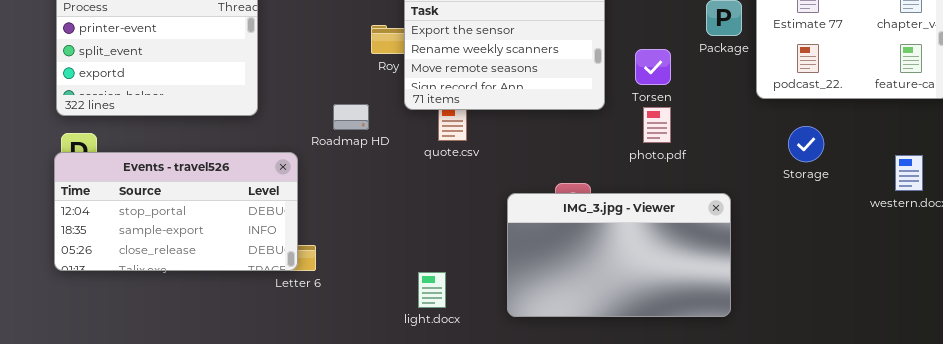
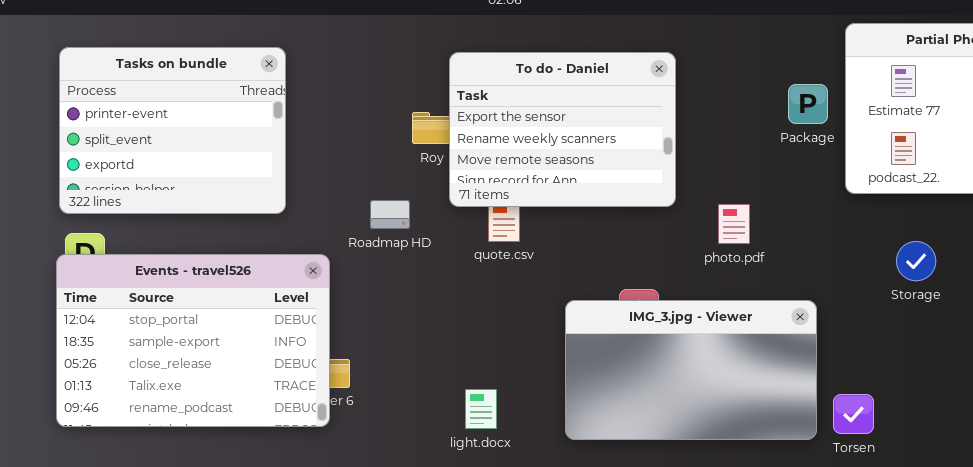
Torsen: [635,49,671,85] -> [833,394,874,434], moved
Storage: [788,126,824,162] -> [896,241,936,281], moved
Events - travel526: [54,152,298,271] -> [56,254,330,427], resized

